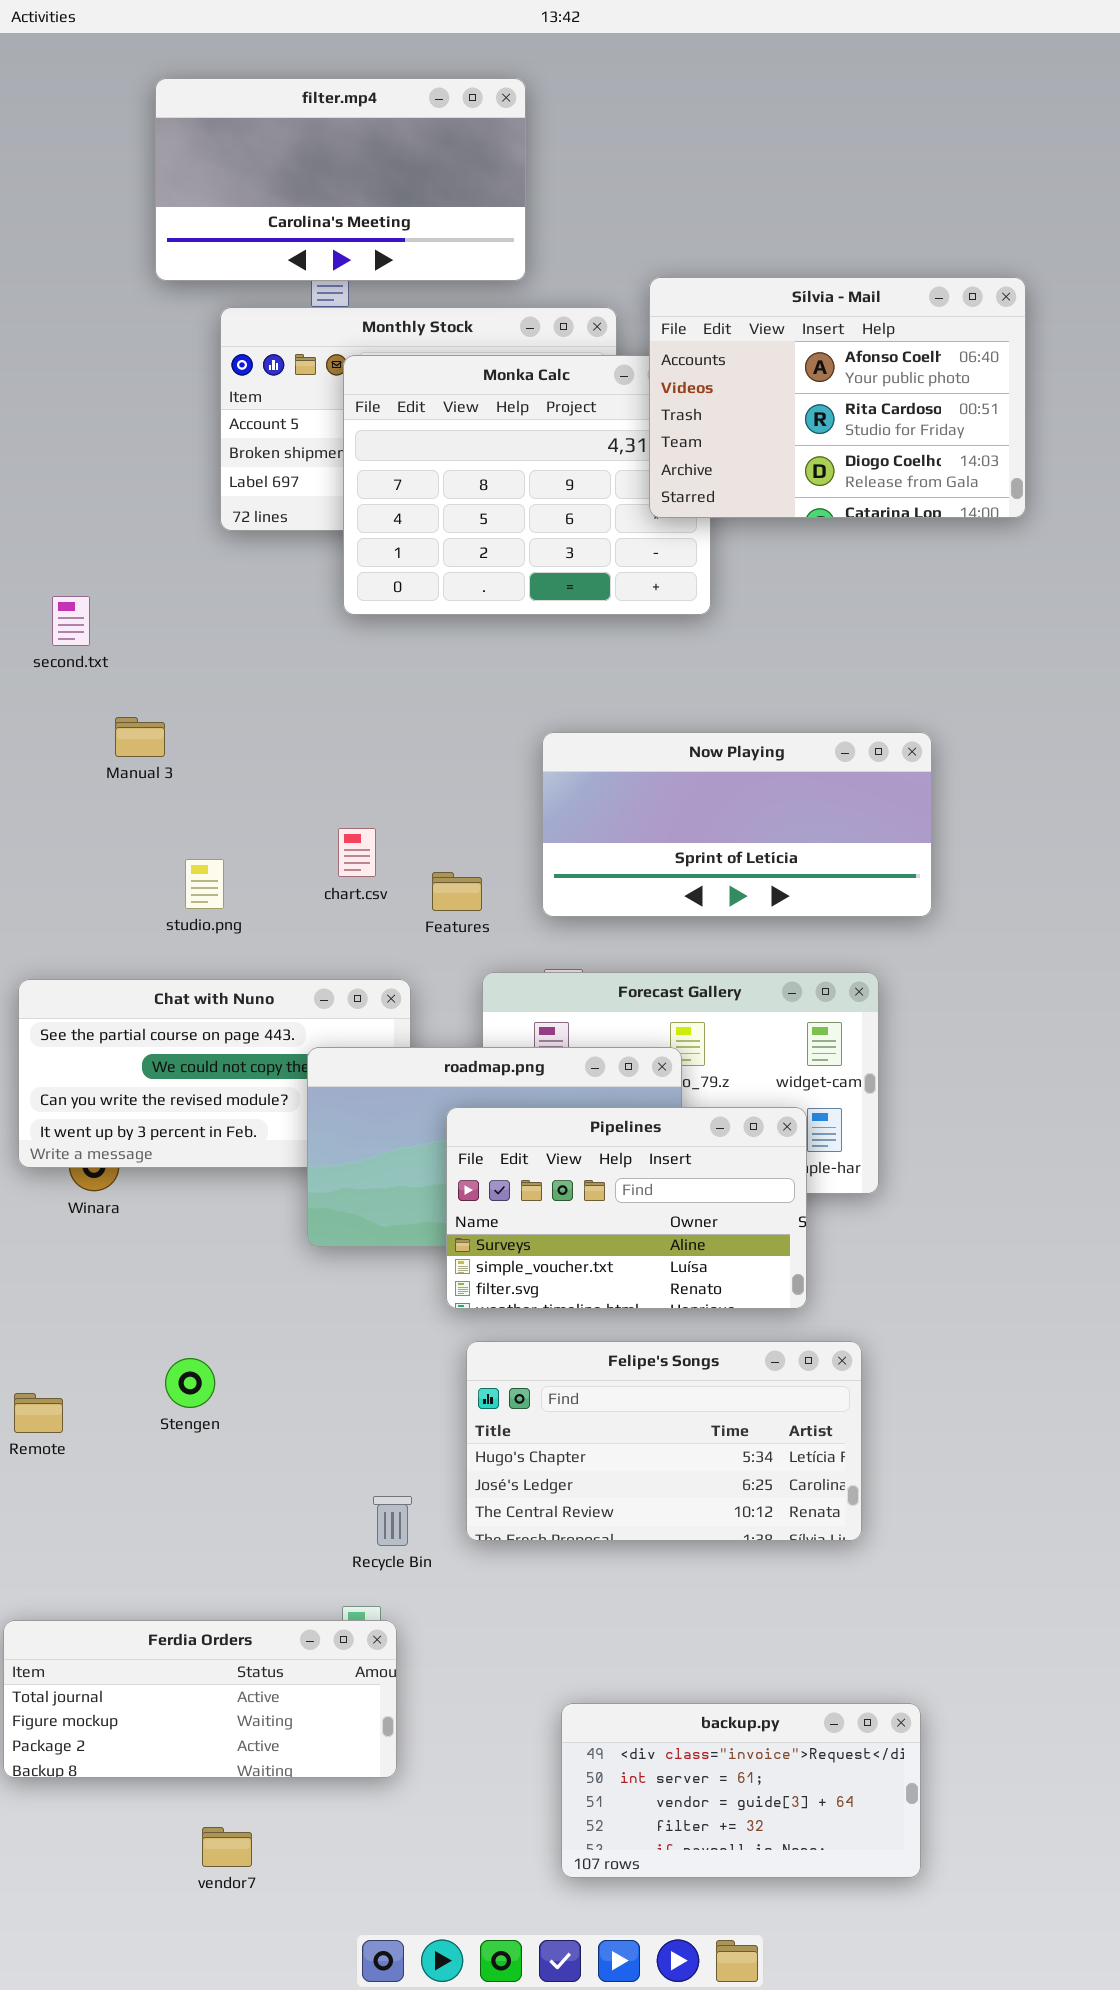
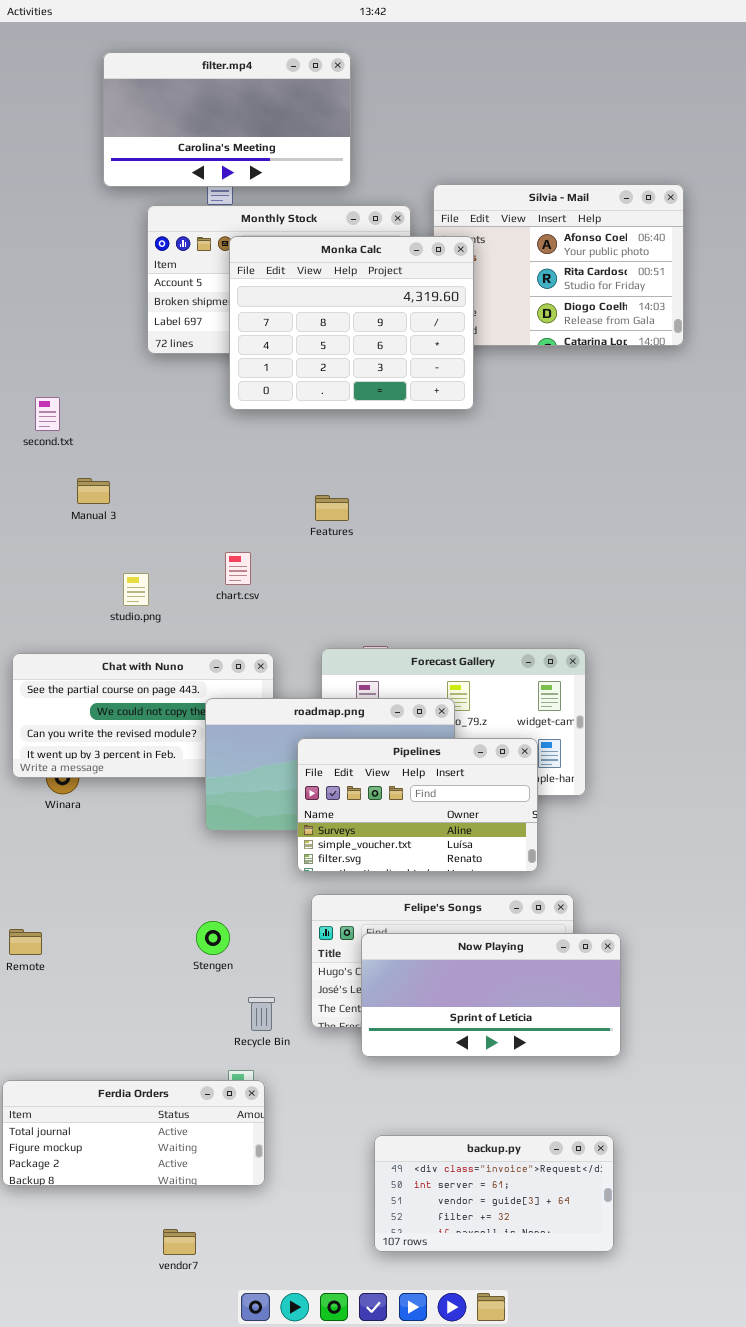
Monka Calc: [343,355,711,615] -> [229,236,474,410], raised
Now Playing: [542,732,932,917] -> [361,933,621,1057], moved
Features: [432,872,482,911] -> [315,495,349,521], moved
Stengen: [165,1358,215,1408] -> [196,921,230,955], moved
vendor7: [202,1827,252,1867] -> [163,1229,196,1255], moved

